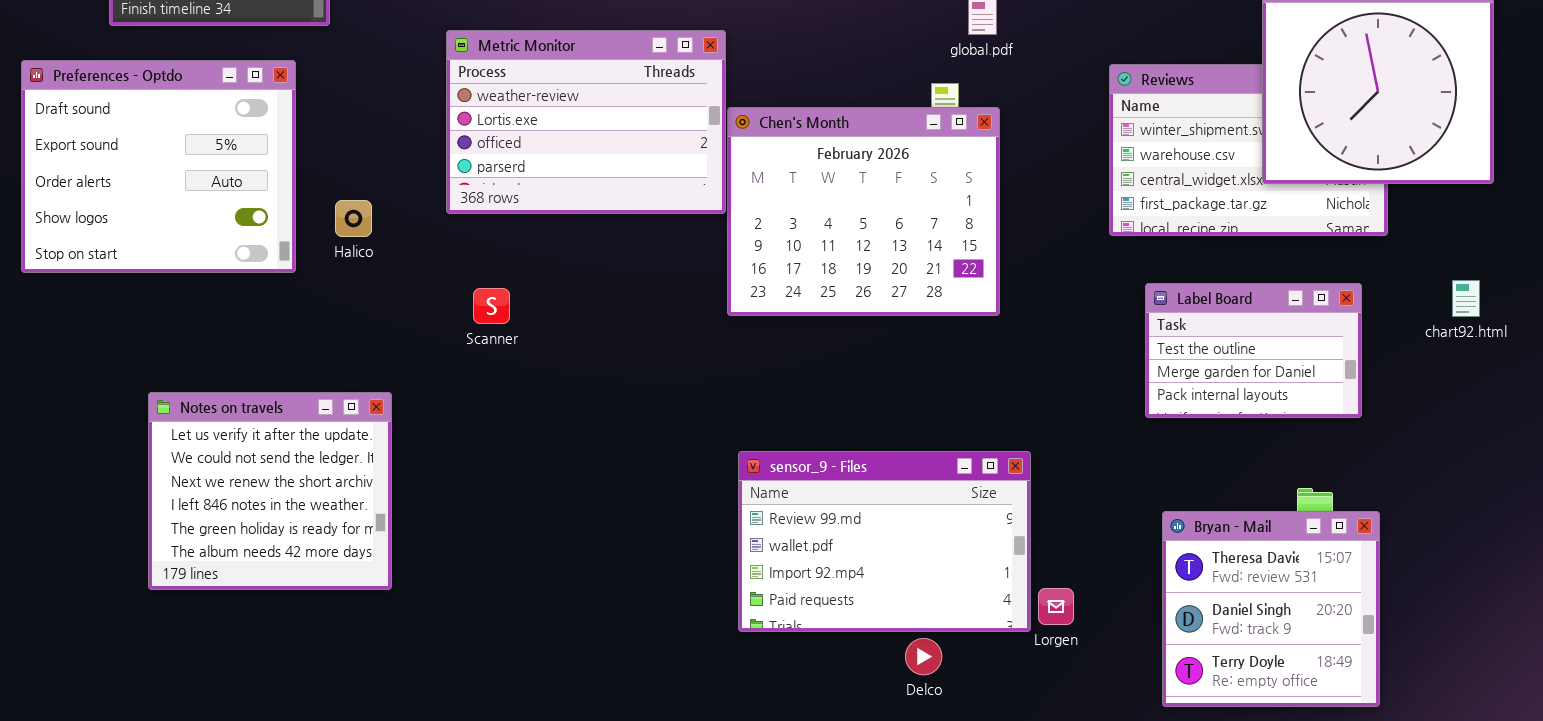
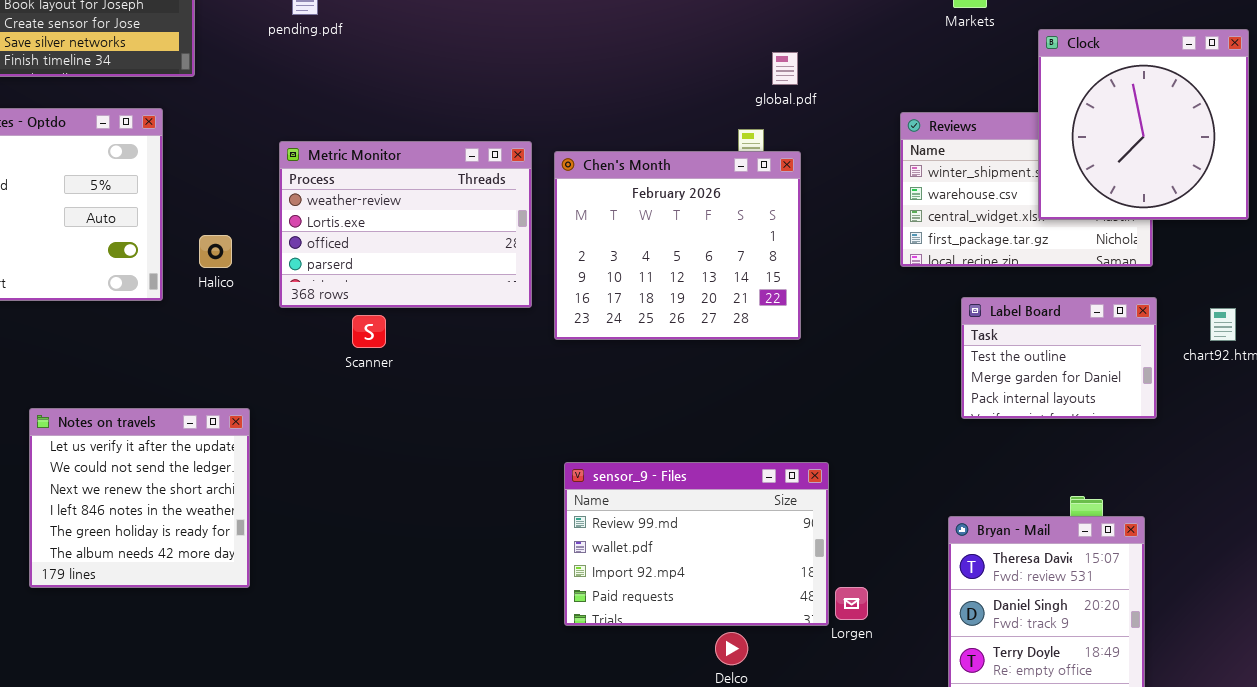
Metric Monitor: [446,30,726,214] -> [279,141,532,308], moved
Label Board: [1145,283,1362,418] -> [961,297,1157,419], moved
Scanner: [473,288,510,324] -> [352,315,386,348], moved

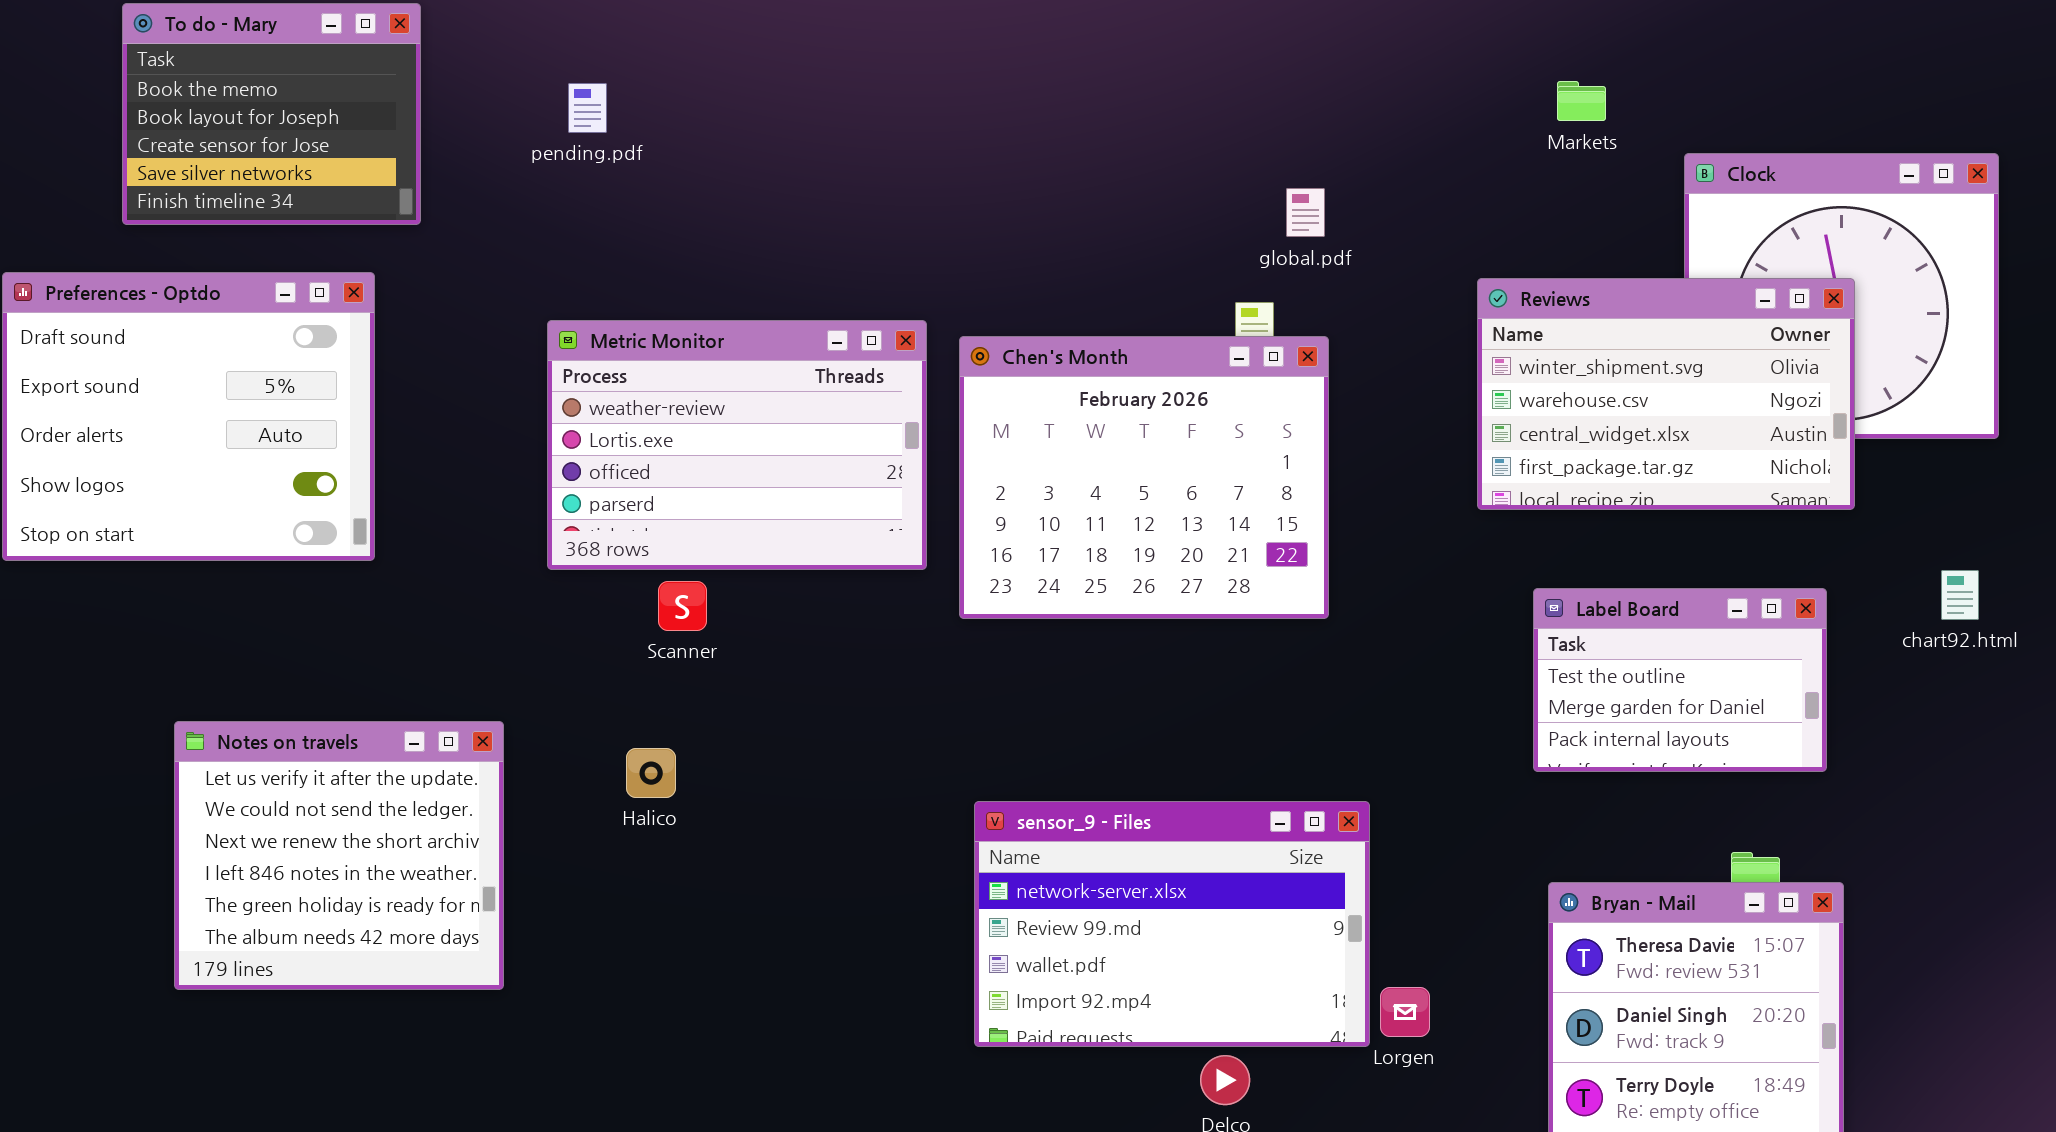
Reviews: [900,112,1153,267] -> [1477,278,1855,510], raised
Halico: [199,235,232,268] -> [626,748,676,798], moved
Label Board: [961,297,1157,419] -> [1533,588,1827,772], moved
sensor_9 - Files: [564,462,829,626] -> [974,801,1370,1047], scrolled up 1 row

